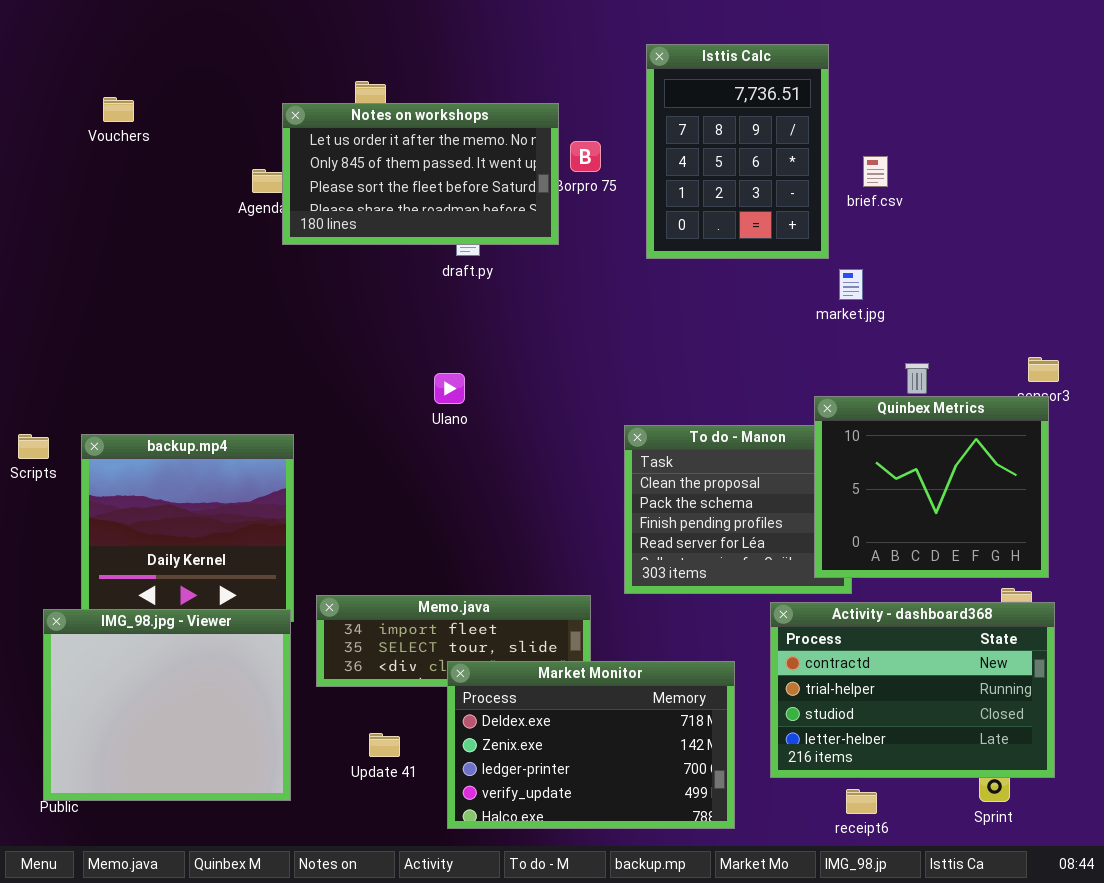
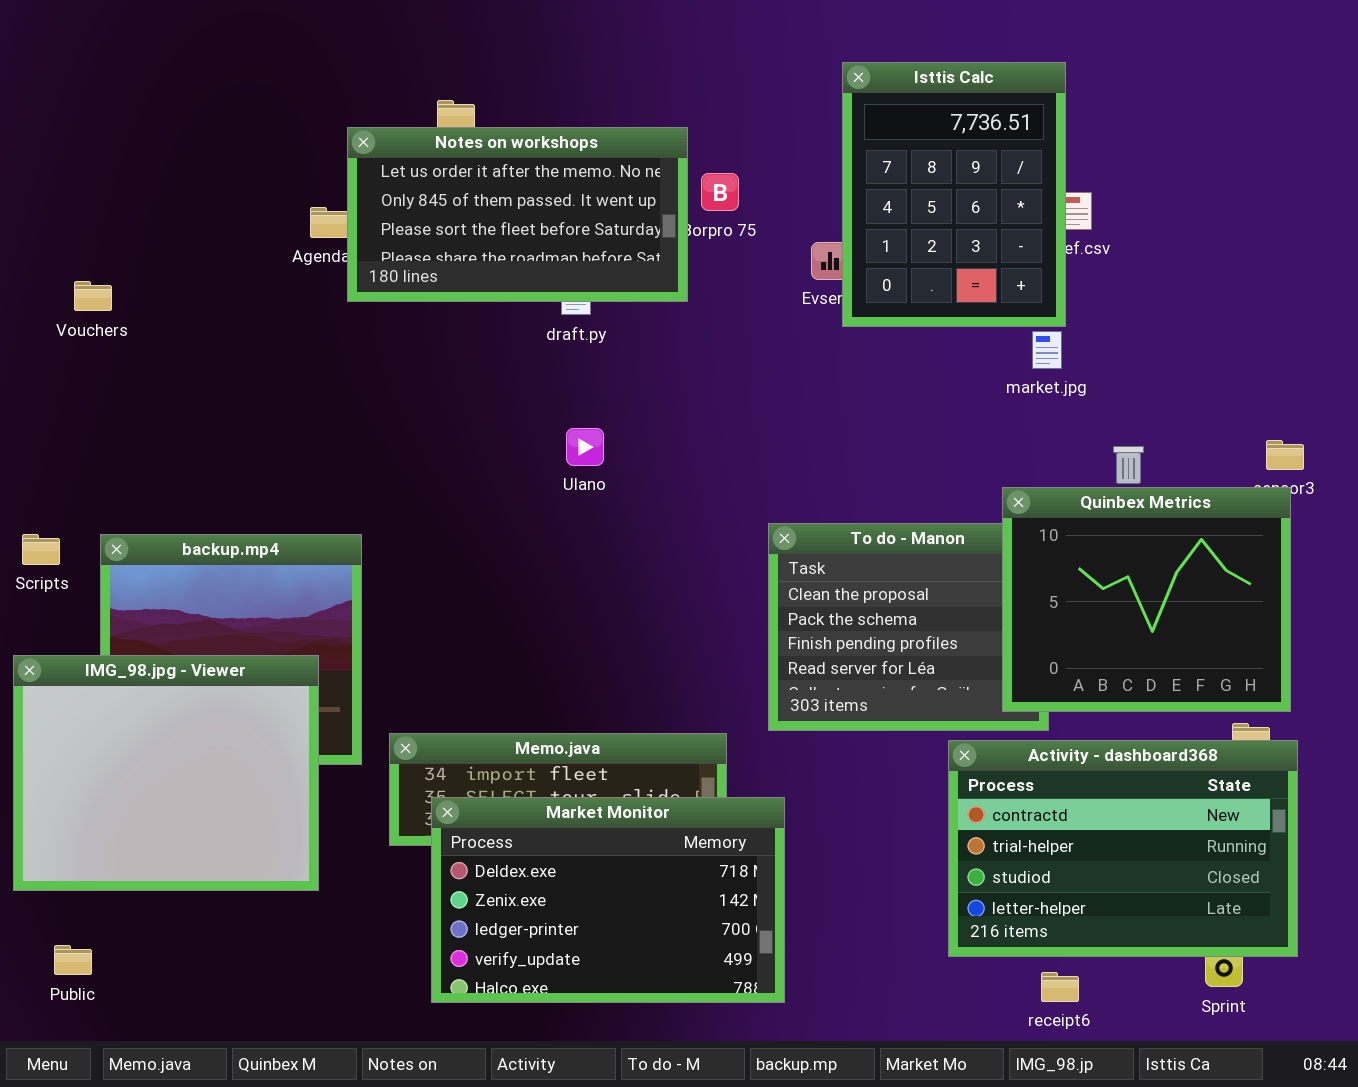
Isttis Calc: [646,44,829,259] -> [842,62,1066,327], moved
Vouchers: [103,97,134,122] -> [74,281,112,311], moved
Ulano: [434,373,465,404] -> [566,428,604,466], moved
IMG_98.jpg - Viewer: [43,609,291,801] -> [13,655,319,891], moved
Market Monitor: [447,661,735,829] -> [431,797,785,1003], moved

